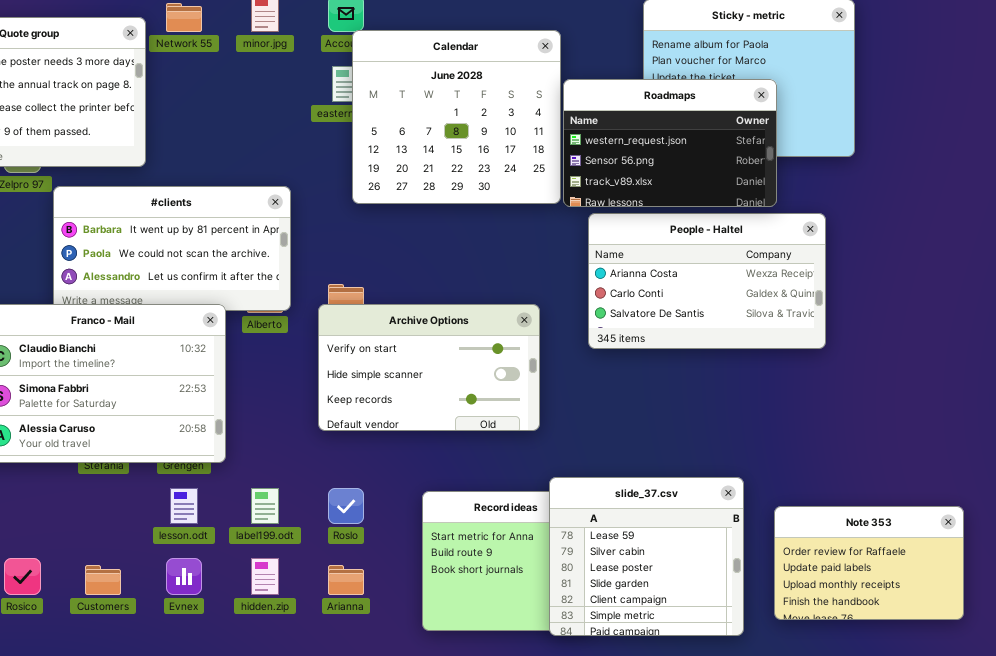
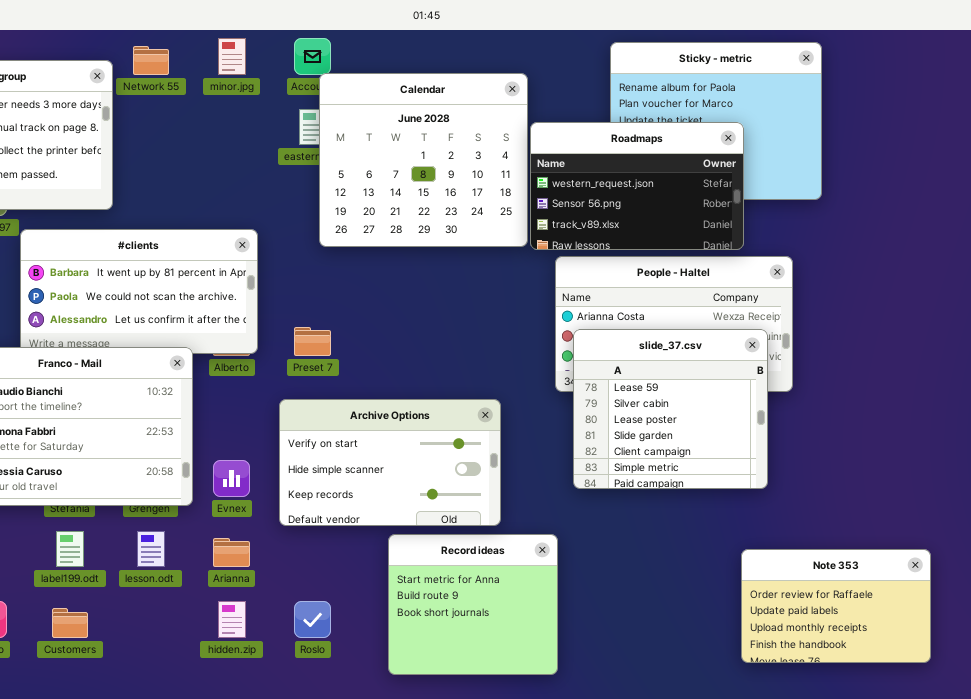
Archive Options: [318,304,540,431] -> [279,399,501,526], moved
slide_37.csv: [549,477,744,636] -> [573,329,768,489], moved
label199.odt: [251,488,279,524] -> [56,531,84,567], moved
Roslo: [328,488,364,524] -> [294,601,331,638], moved
Evnex: [166,558,202,595] -> [213,460,250,497], moved
Arianna: [328,565,364,595] -> [213,538,250,567], moved

